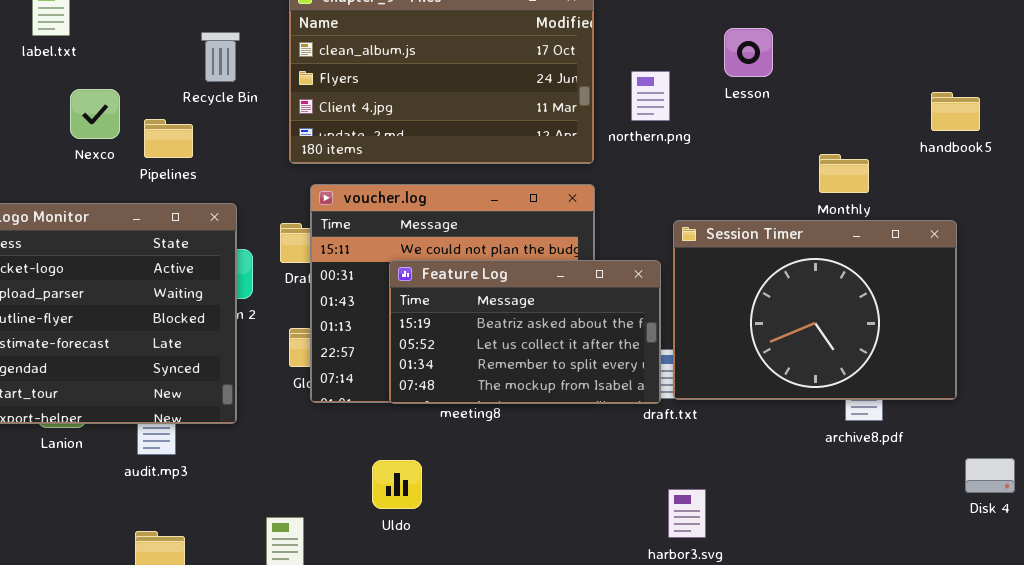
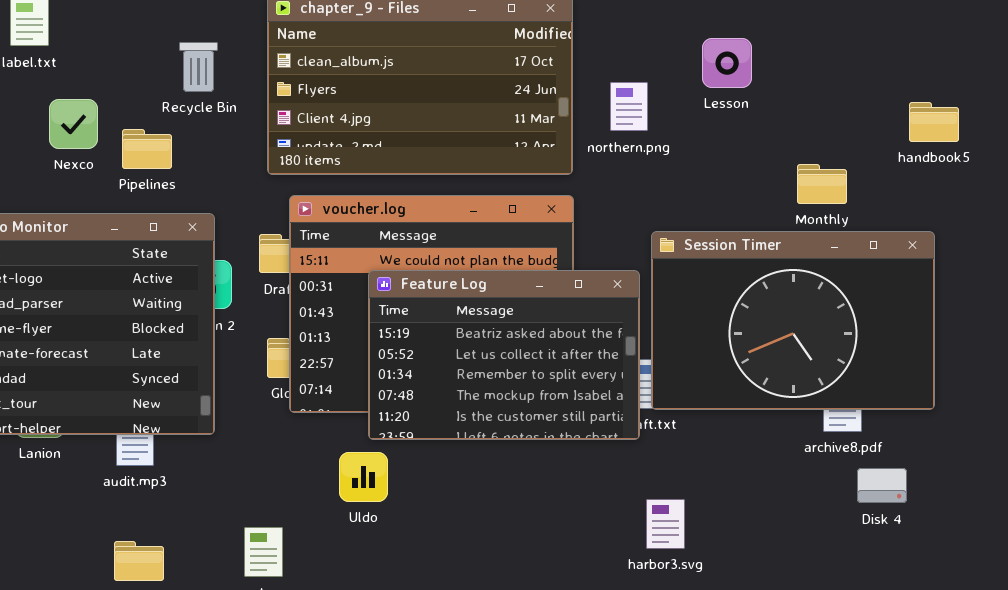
Feature Log: [389,260,661,404] -> [368,270,640,440], resized
Disk 4: [965,458,1015,493] -> [857,468,907,503], moved
Uldo: [372,460,422,509] -> [339,452,388,502], moved

